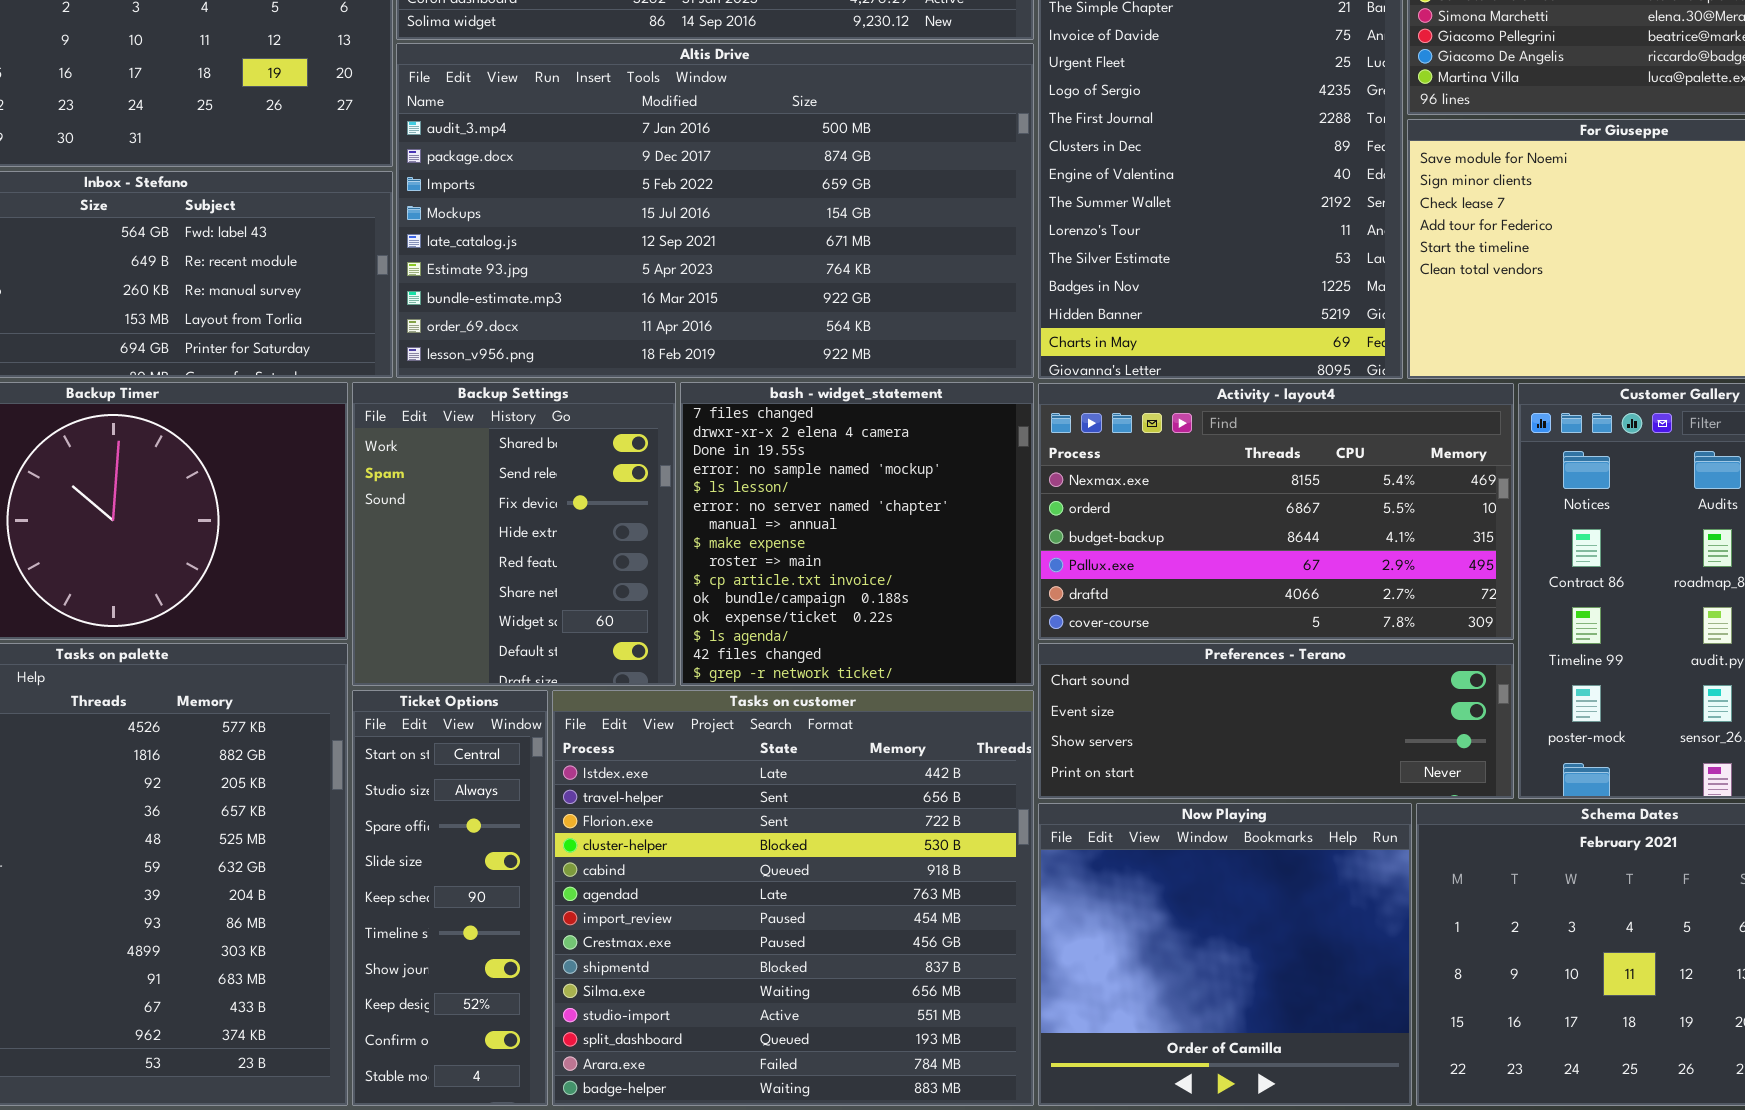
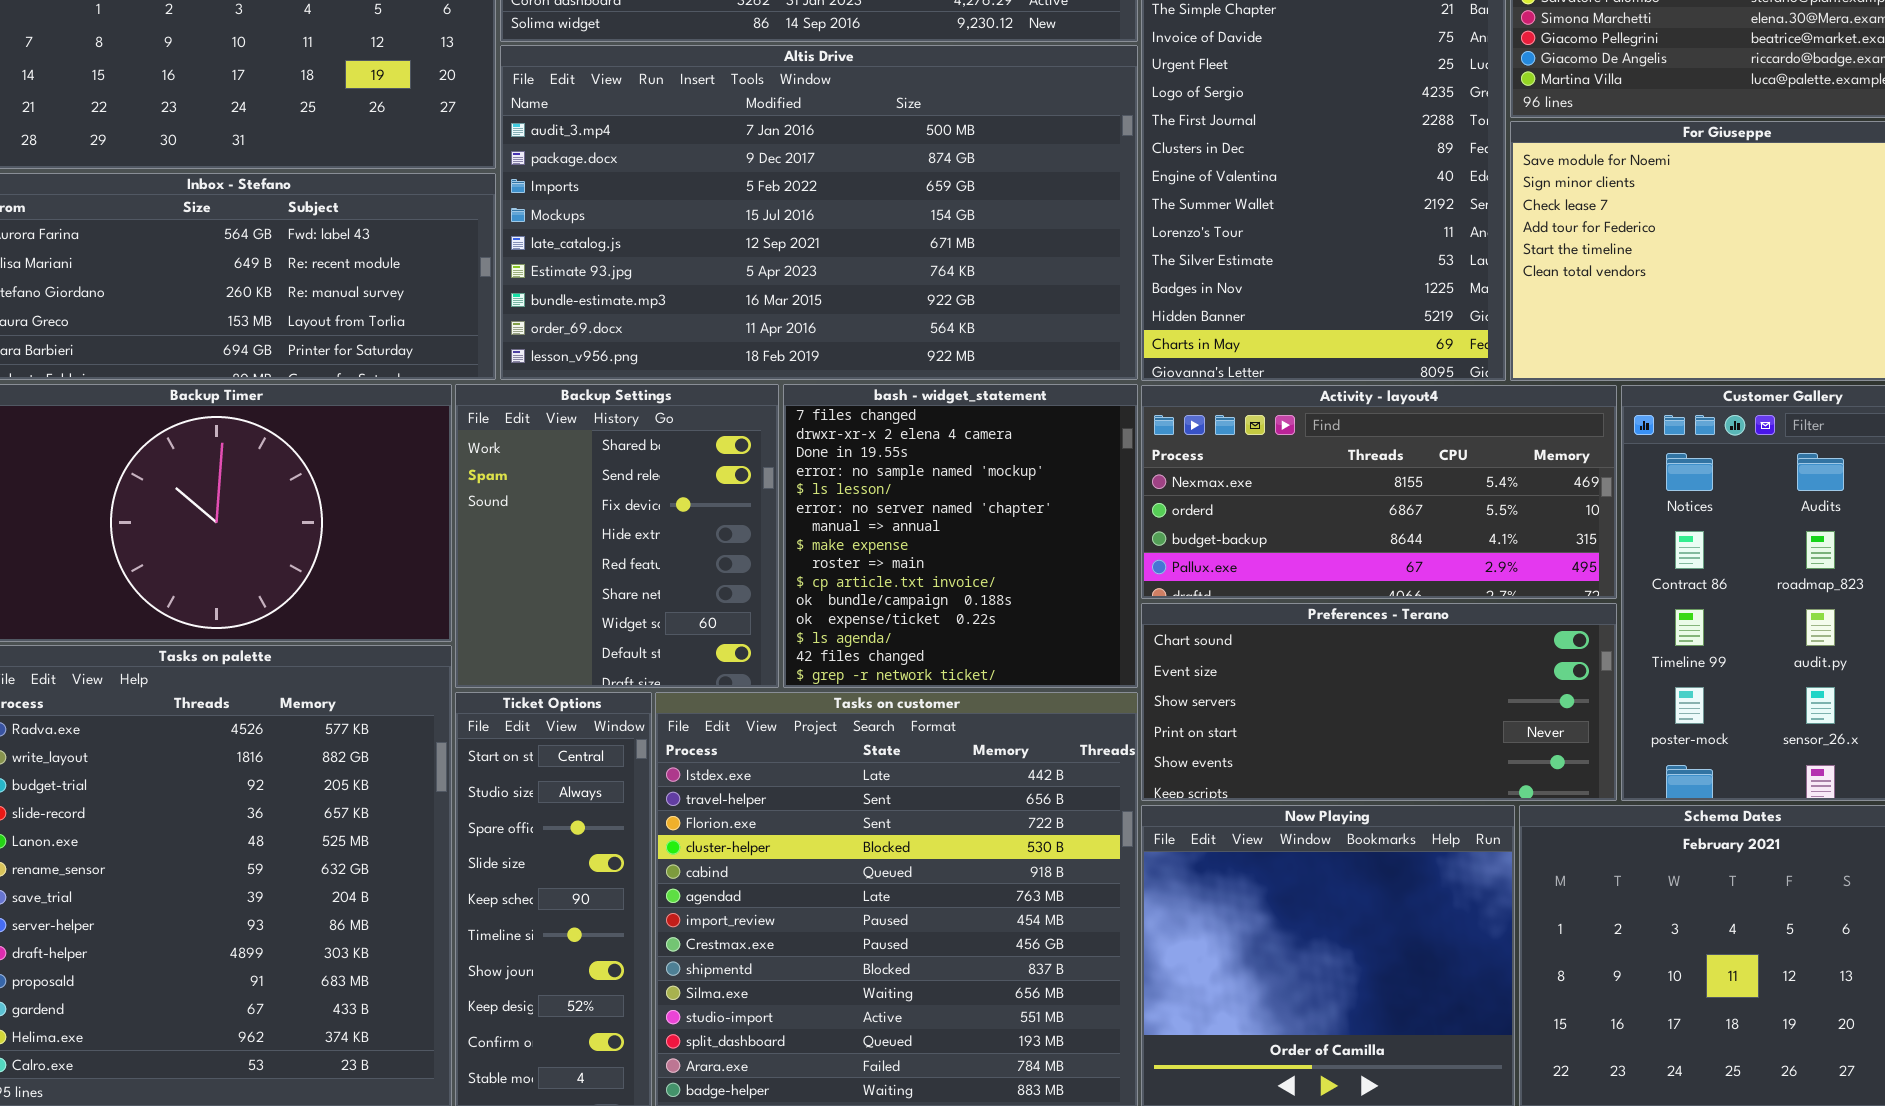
Activity - layout4: [1038,383,1514,640] -> [1141,385,1617,599], resized
Preferences - Terano: [1038,643,1514,799] -> [1141,603,1617,801], resized

